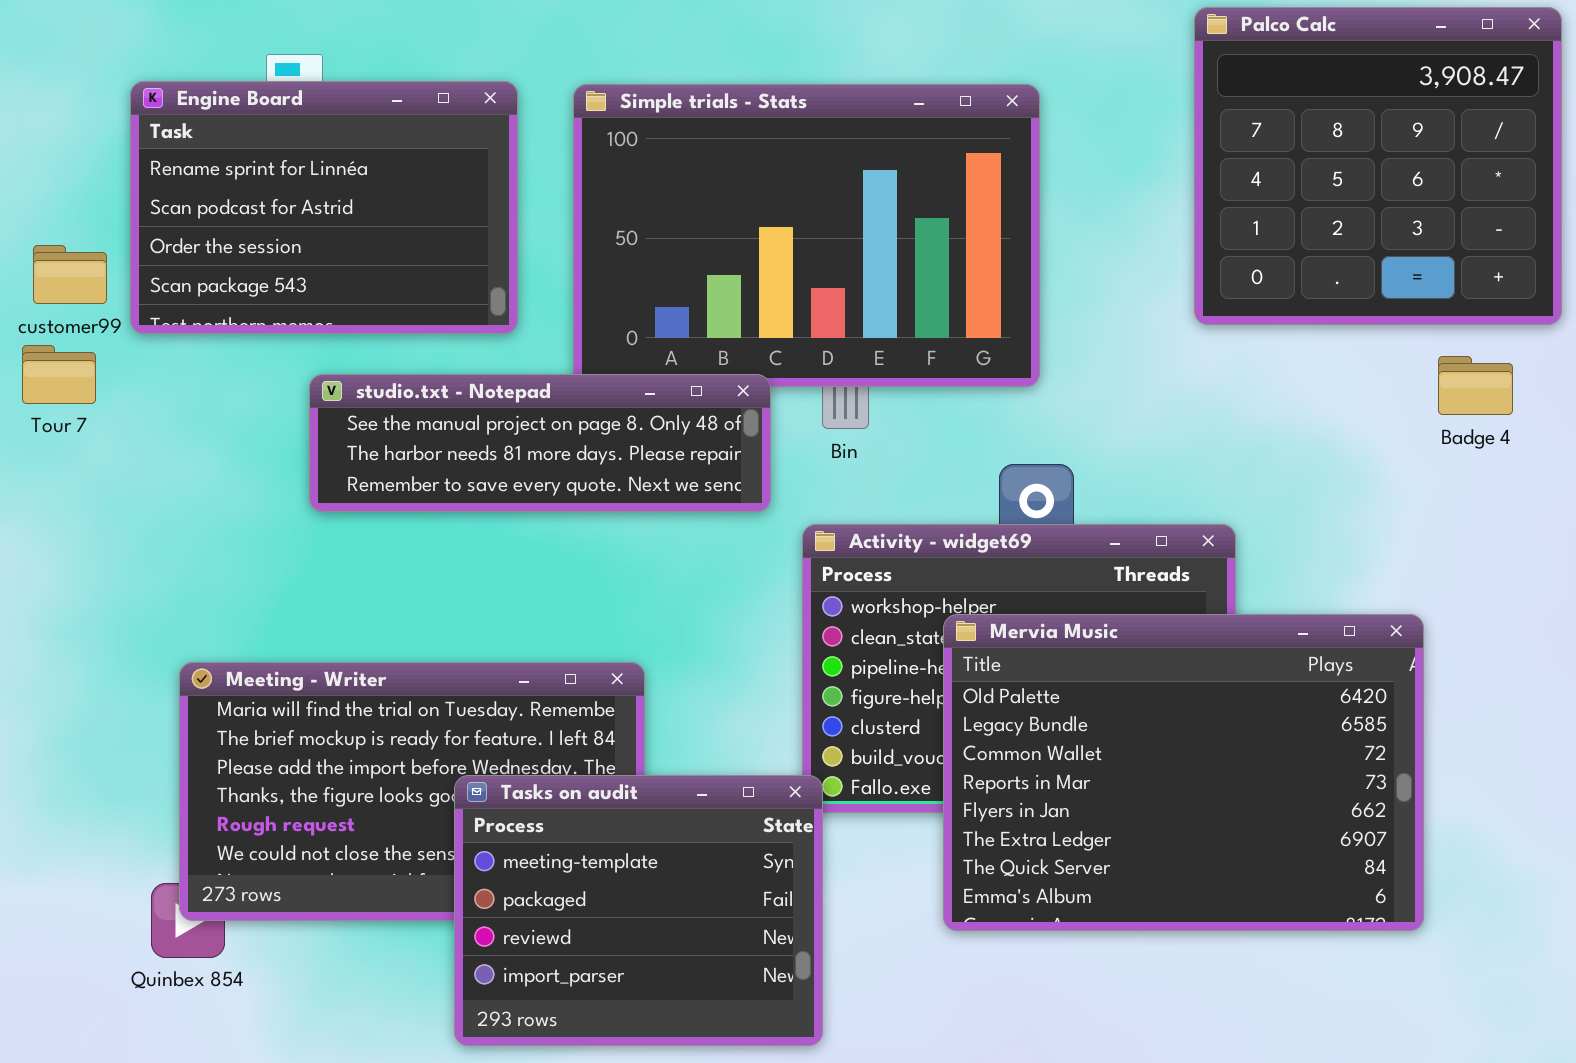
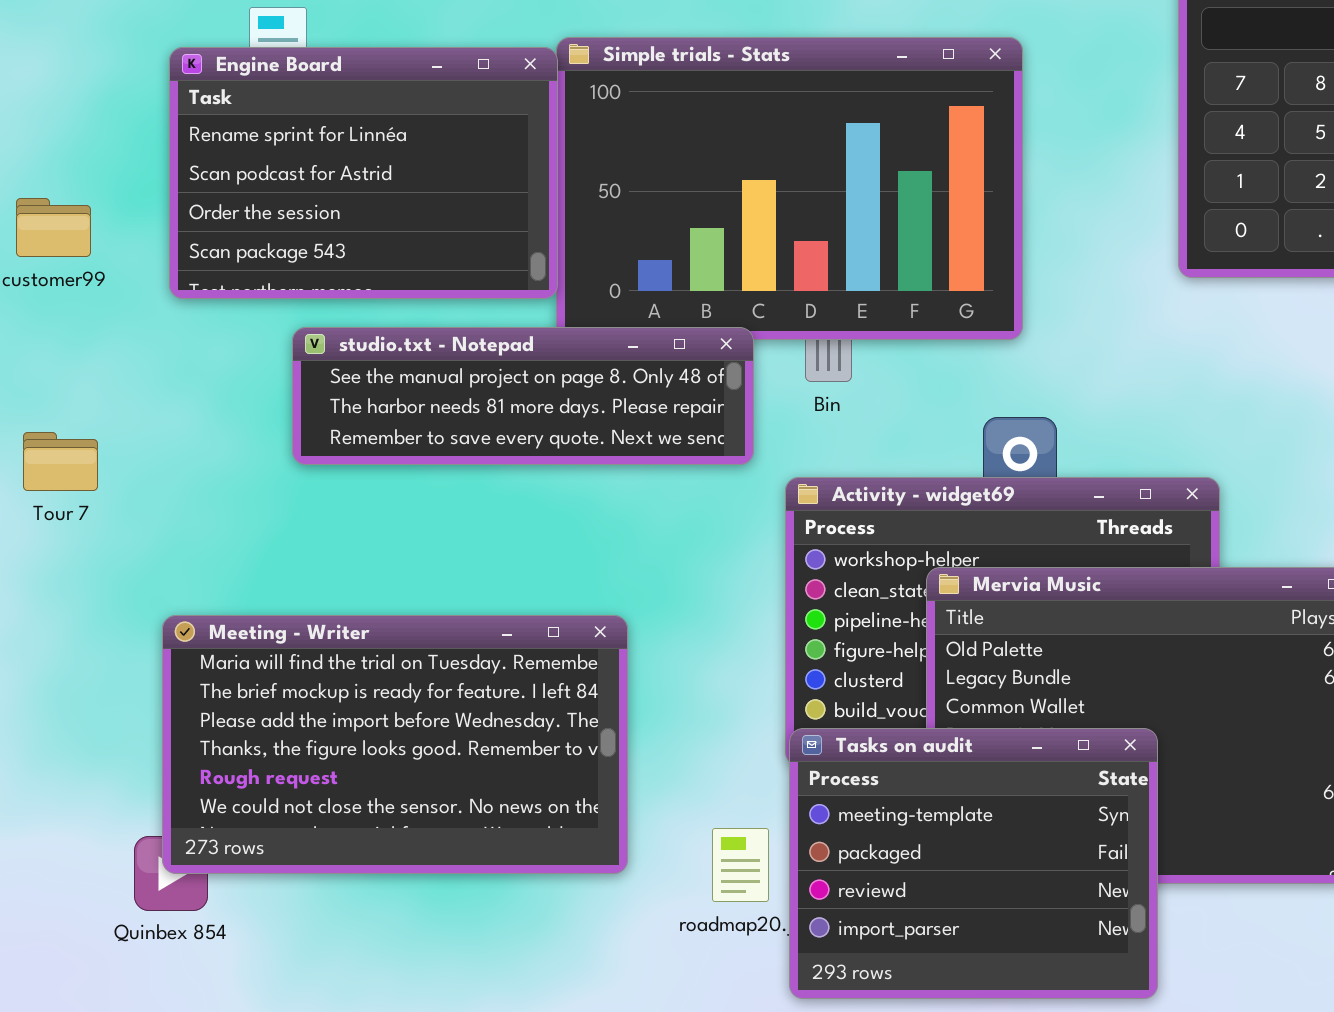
Engine Board: [130,81,518,334] -> [169,47,558,299], moved
Tour 7: [22,345,96,404] -> [23,432,98,491], moved
Tasks on audit: [454,775,823,1046] -> [789,728,1158,999], moved

